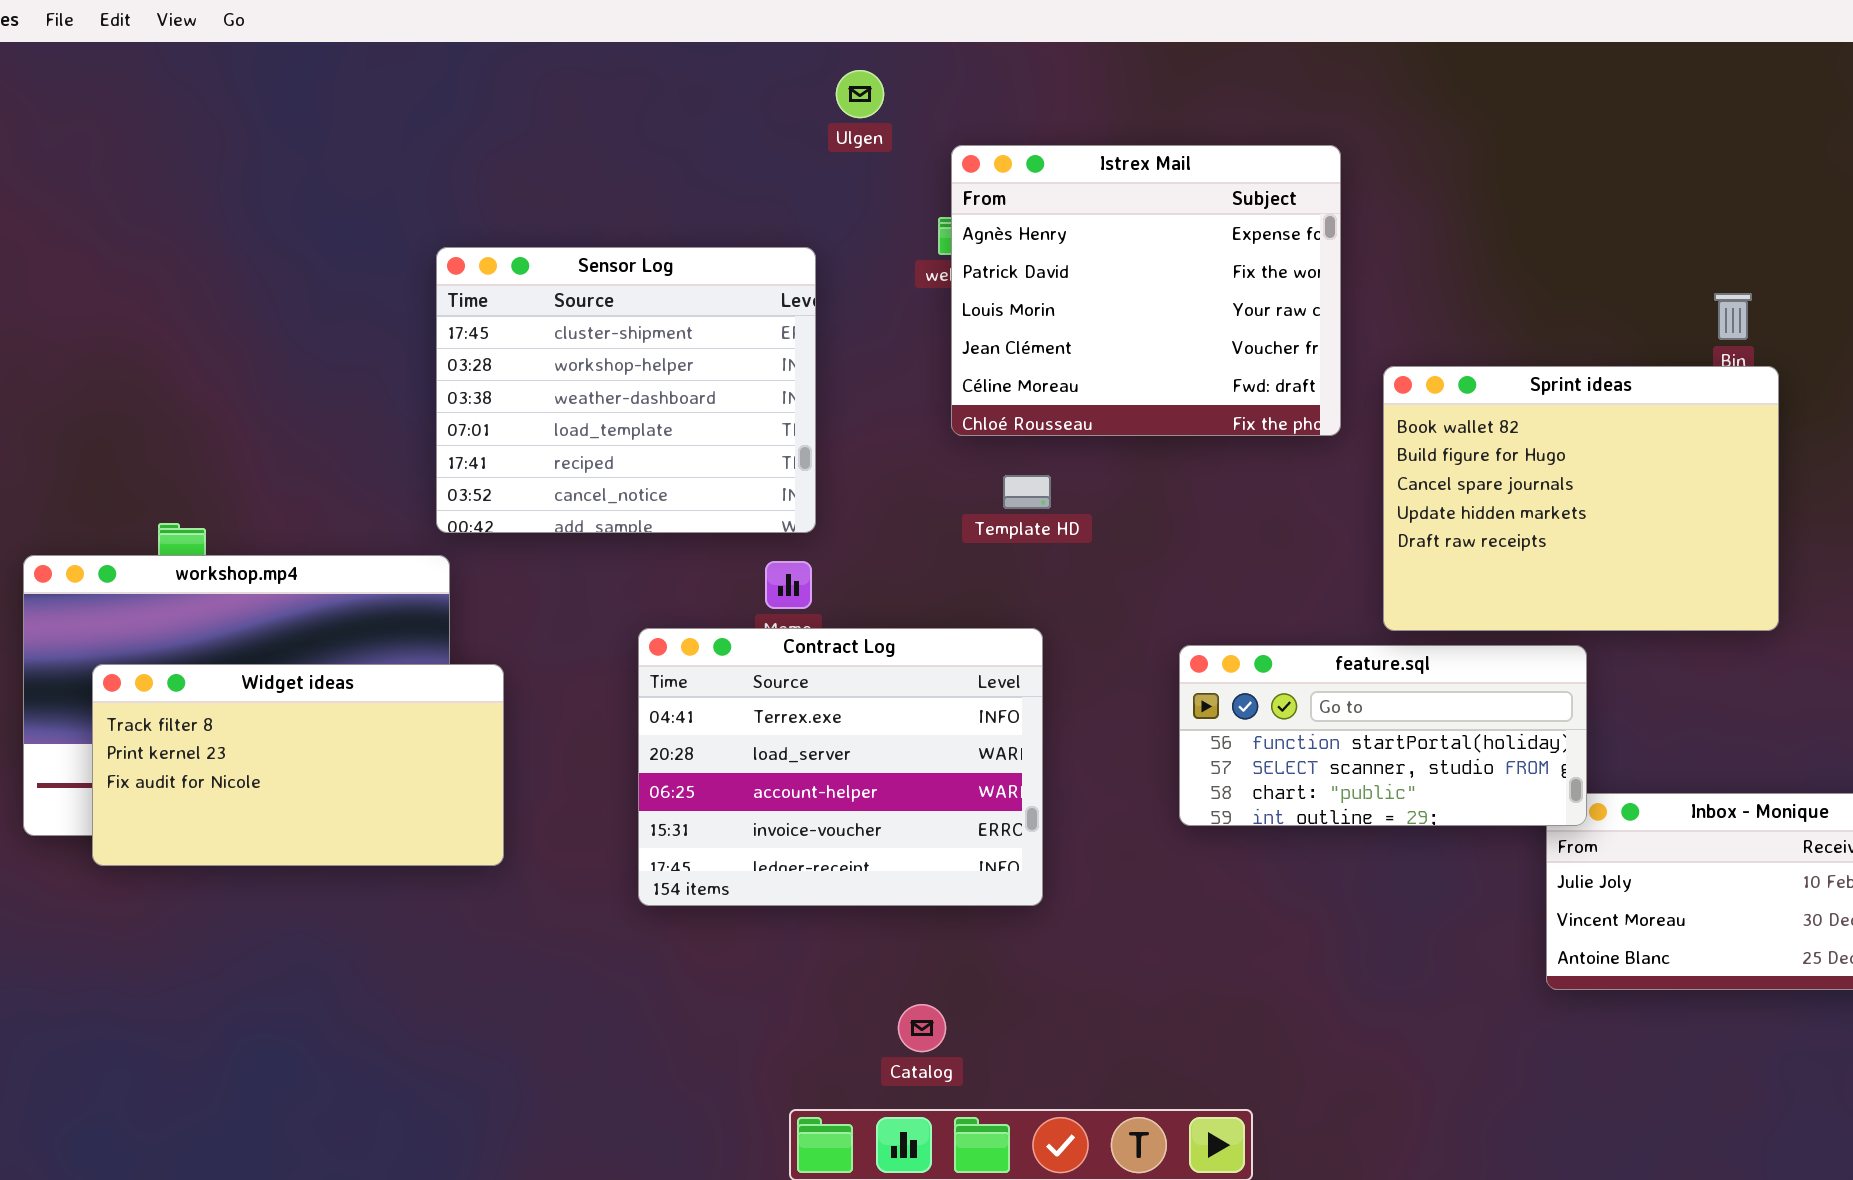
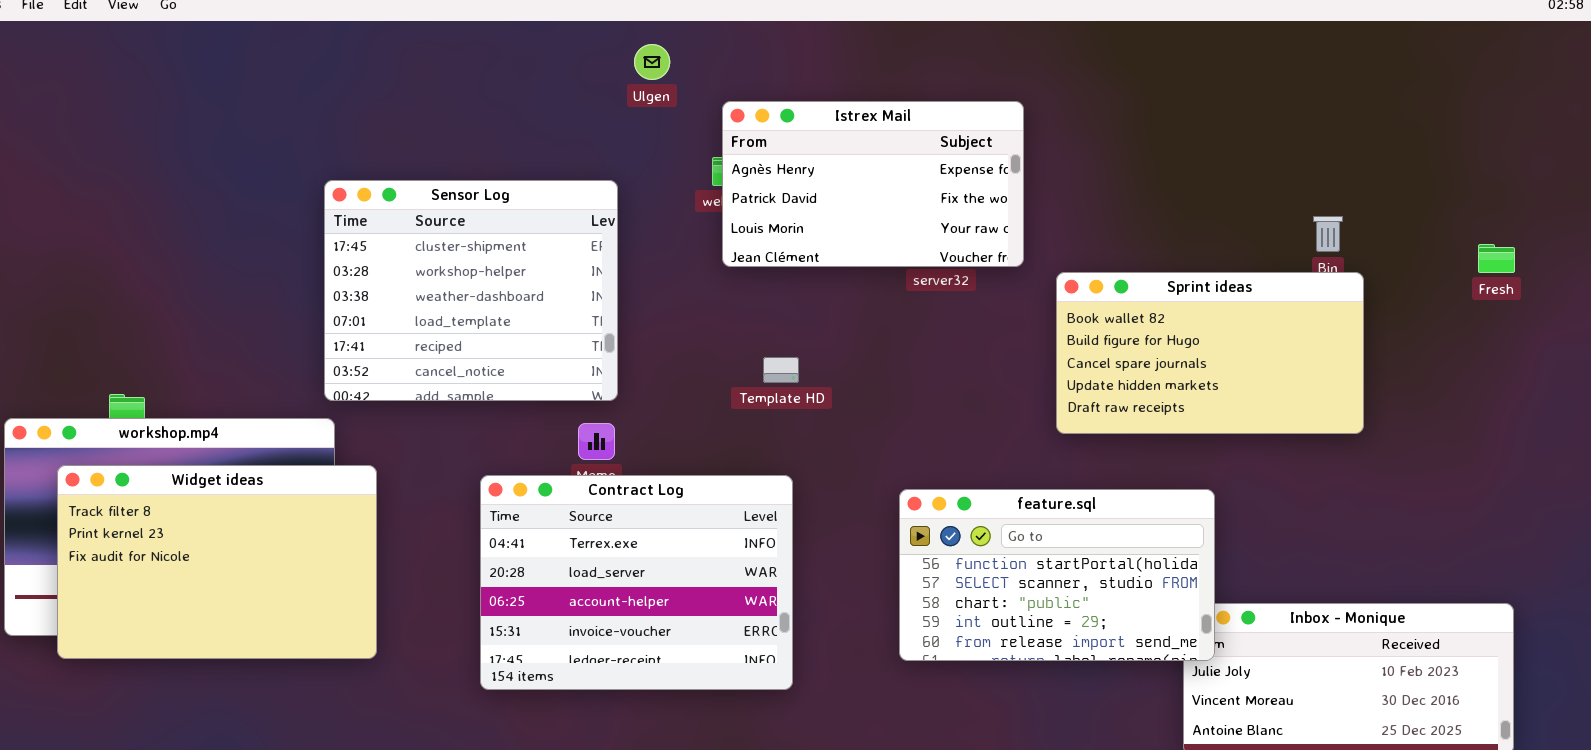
Istrex Mail: [951,145,1341,436] -> [722,101,1024,267], resized
Sprint ideas: [1383,366,1779,631] -> [1056,272,1364,434], resized
feature.sql: [1179,645,1587,826] -> [899,489,1215,661], resized
Widget ideas: [92,664,504,866] -> [57,465,377,659], resized

